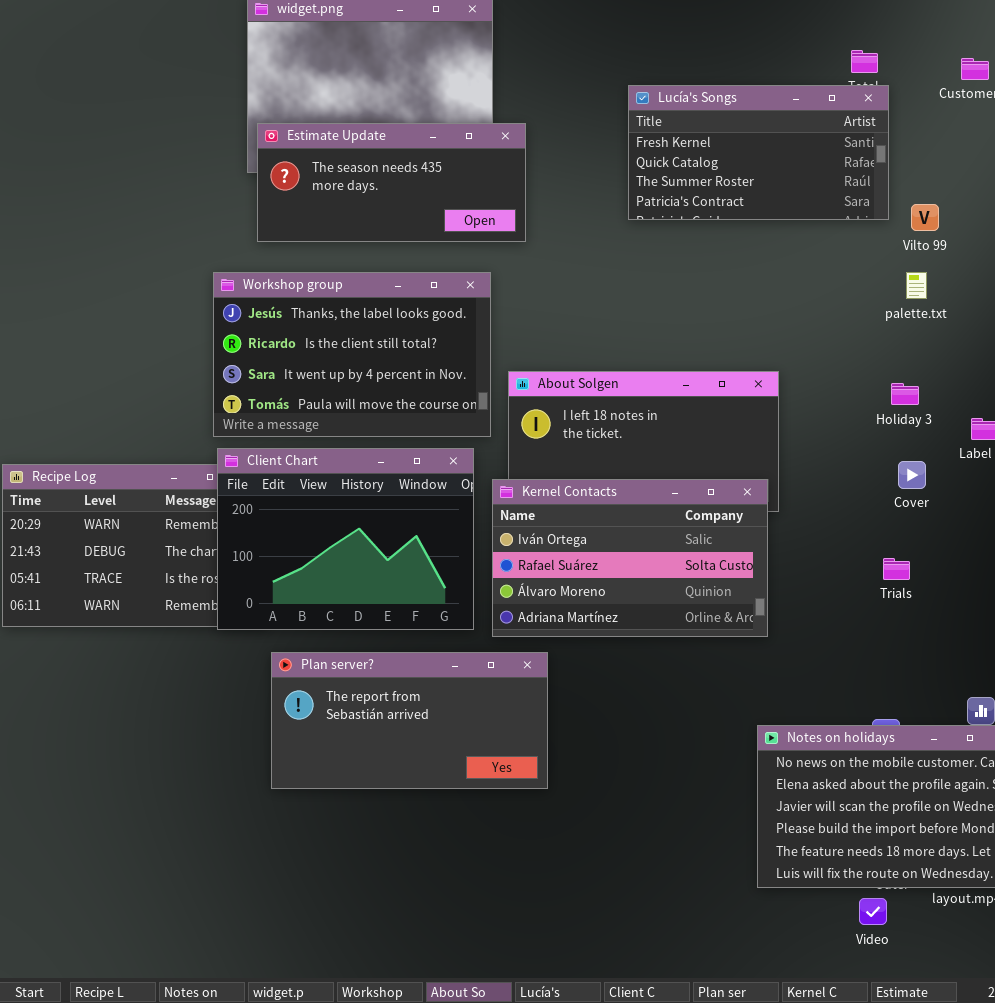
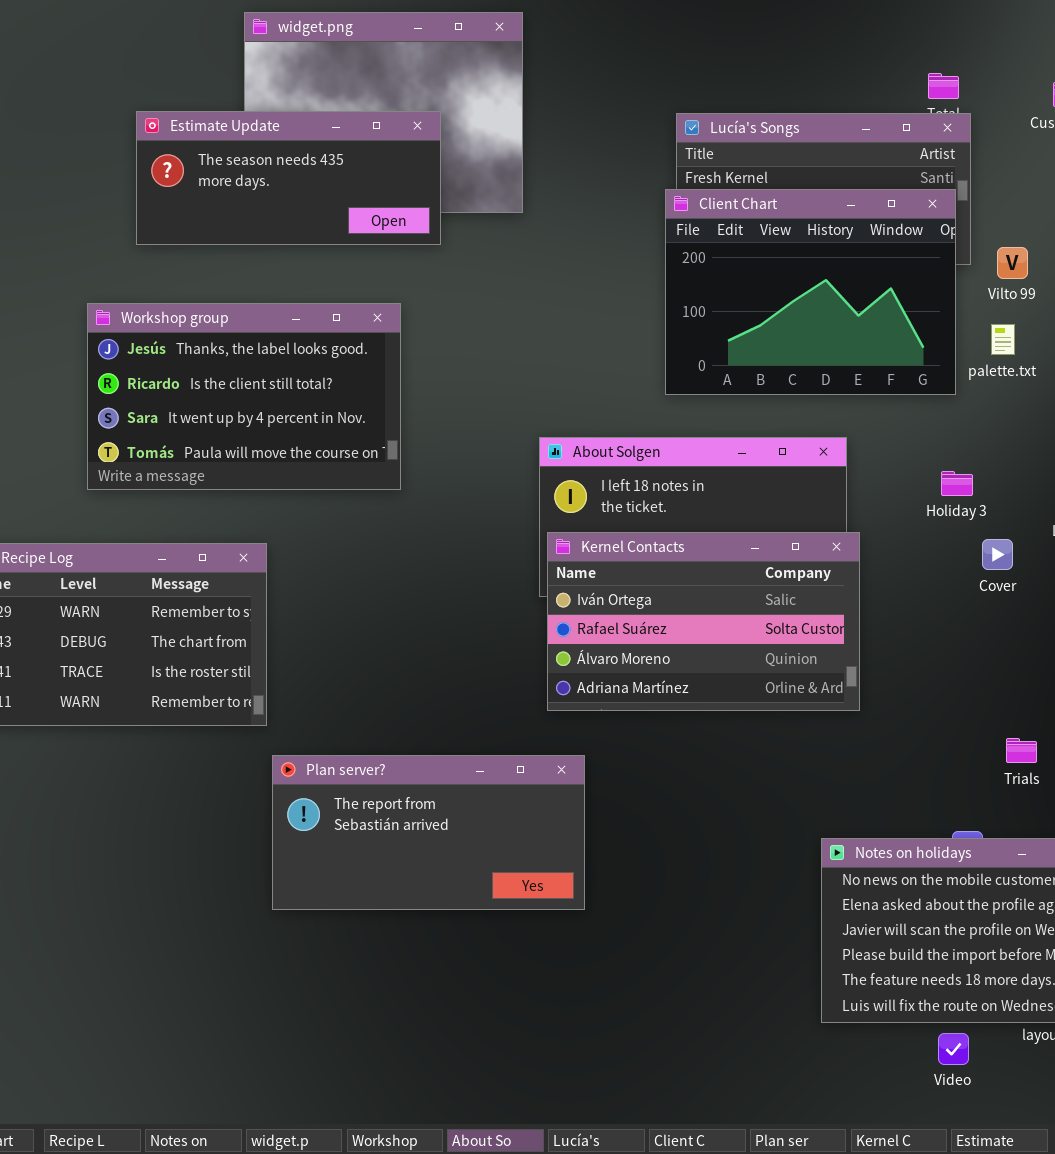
Estimate Update: [257,123,526,242] -> [136,111,441,245], moved
Workshop group: [213,272,491,437] -> [87,303,401,490], moved
Holiday 3: [891,383,919,405] -> [941,471,973,496], moved
Client Chart: [217,448,474,630] -> [665,189,956,395], moved
Kernel Contacts: [492,479,768,637] -> [547,532,860,711], moved
Trials: [883,558,910,580] -> [1006,738,1037,763], moved

